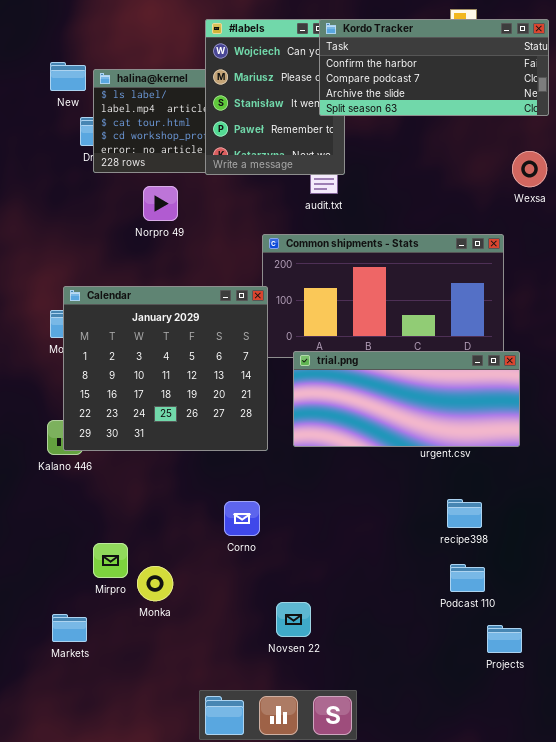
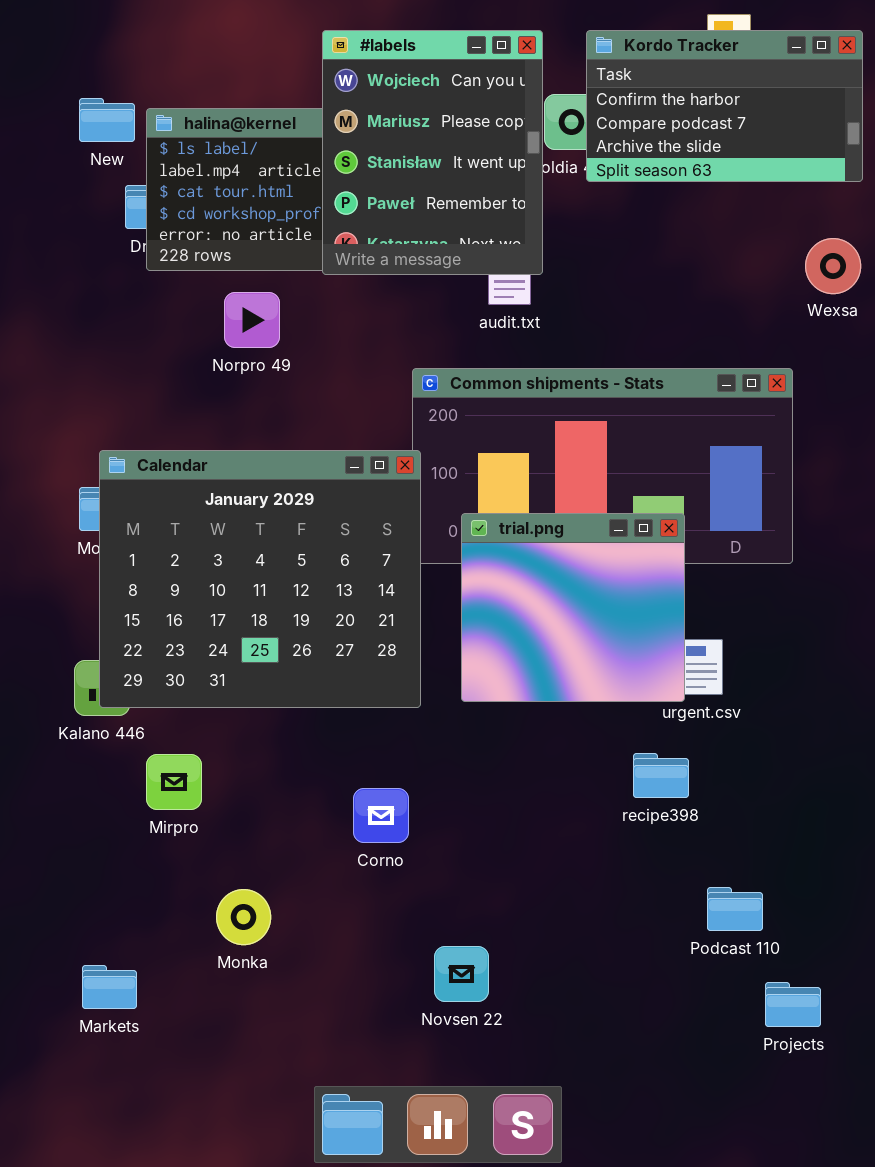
Kordo Tracker: [319,19,549,116] -> [586,30,863,182], resized
trial.png: [293,351,520,447] -> [461,513,685,702], resized
recipe398: [447,499,482,528] -> [633,753,689,798], moved
Mirpro: [93,543,128,578] -> [146,754,202,810], moved

